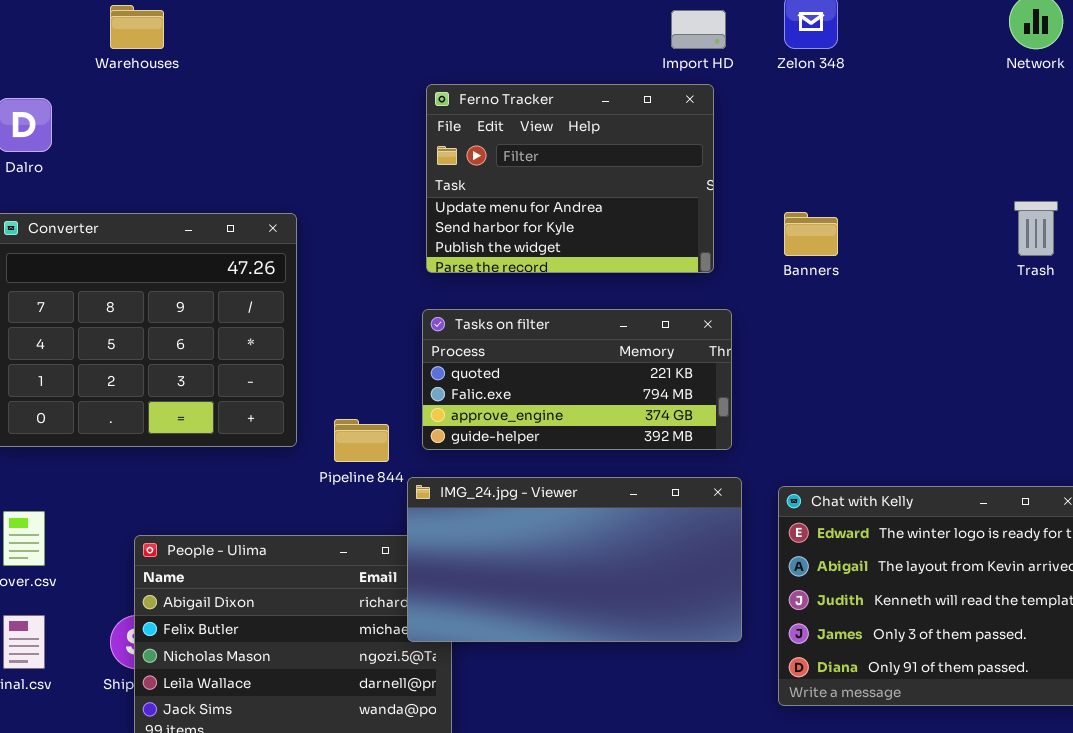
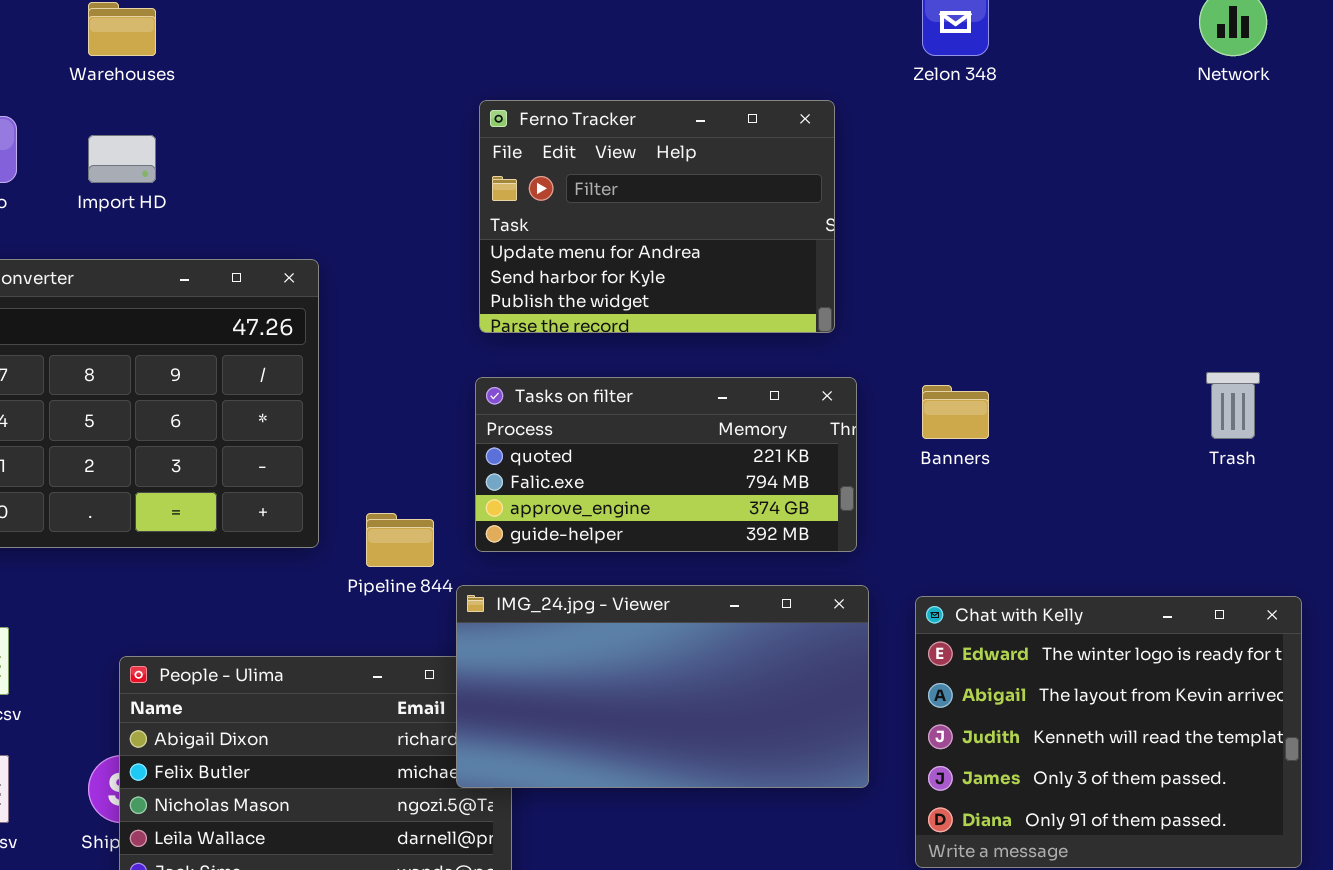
Import HD: [671,10,726,49] -> [88,135,156,183], moved
Trash: [1014,201,1058,256] -> [1206,372,1260,439], moved
Banners: [784,212,838,256] -> [922,385,989,439], moved

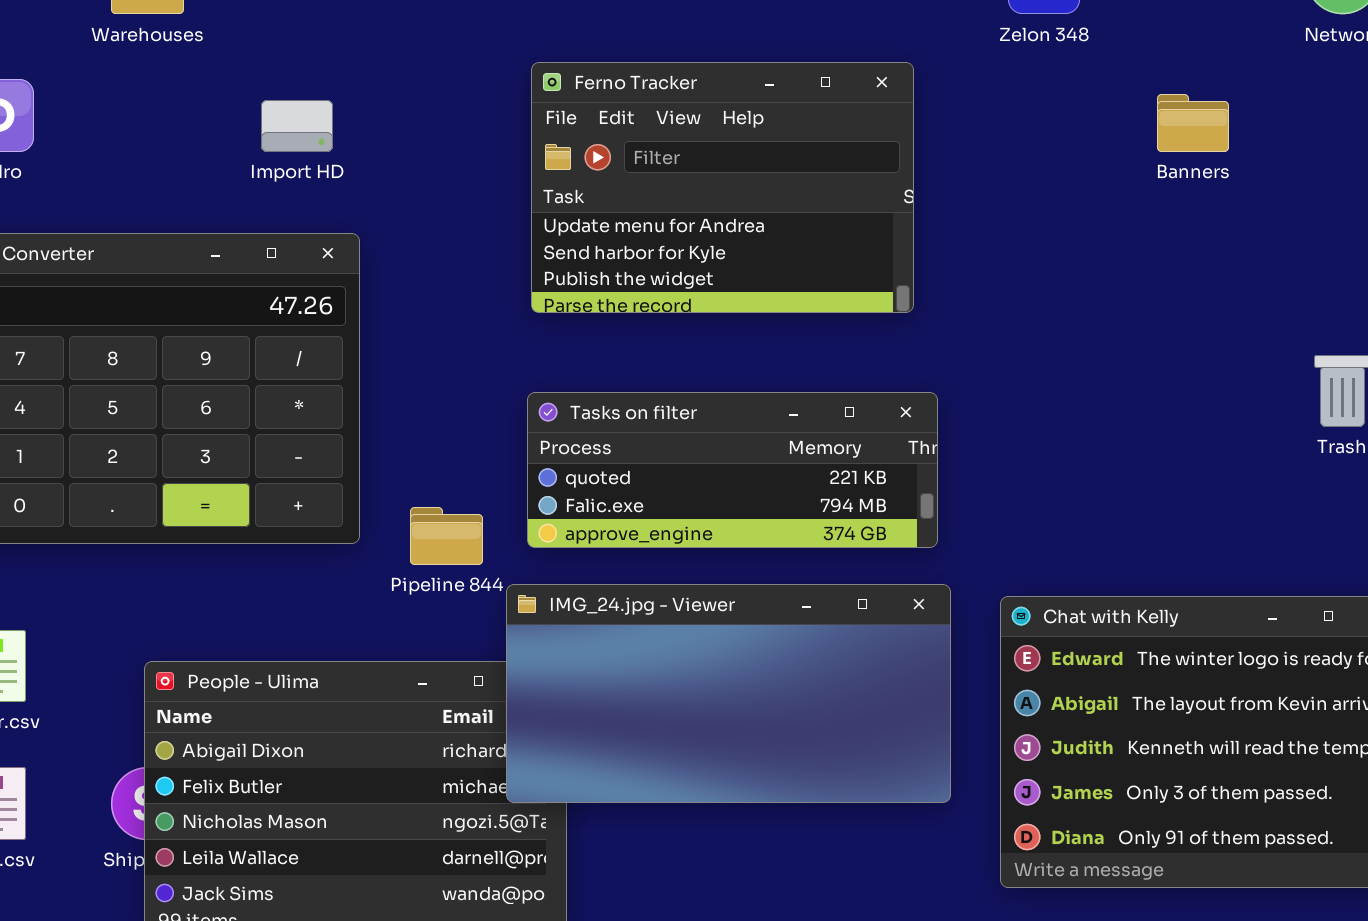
Import HD: [88,135,156,183] -> [261,100,333,152], moved
Tasks on filter: [475,377,857,552] -> [527,392,938,548], resized
Banners: [922,385,989,439] -> [1157,94,1229,152], moved

